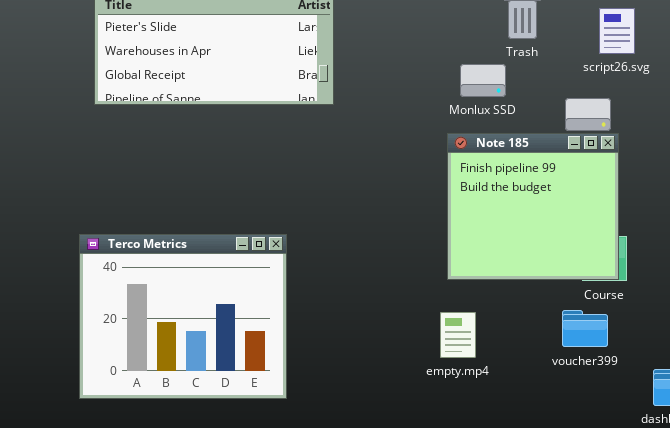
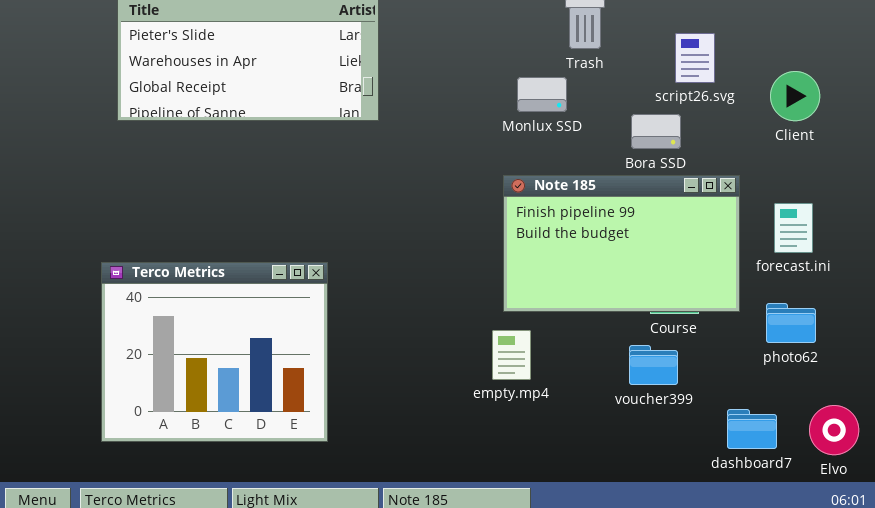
script26.svg: [599,8,635,54] -> [675,33,715,83], moved
Note 185: [447,133,619,280] -> [503,175,740,312], resized
empty.mp4: [440,312,476,358] -> [492,330,531,380], moved

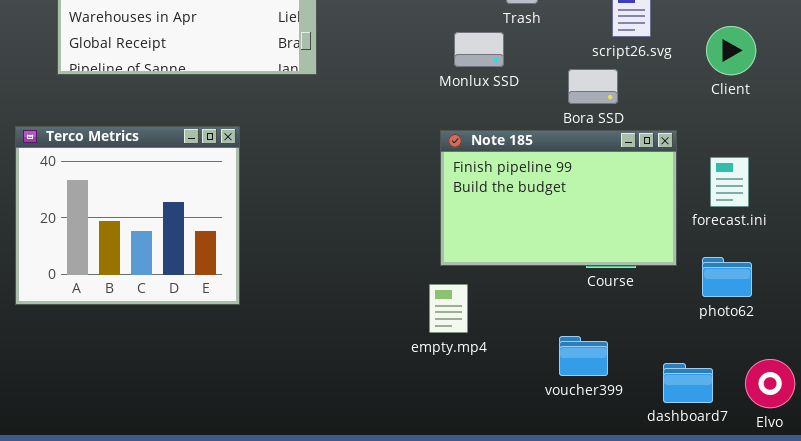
Terco Metrics: [101,262,328,442] -> [15,126,240,305], moved
voucher399: [629,345,678,385] -> [559,336,608,376], moved

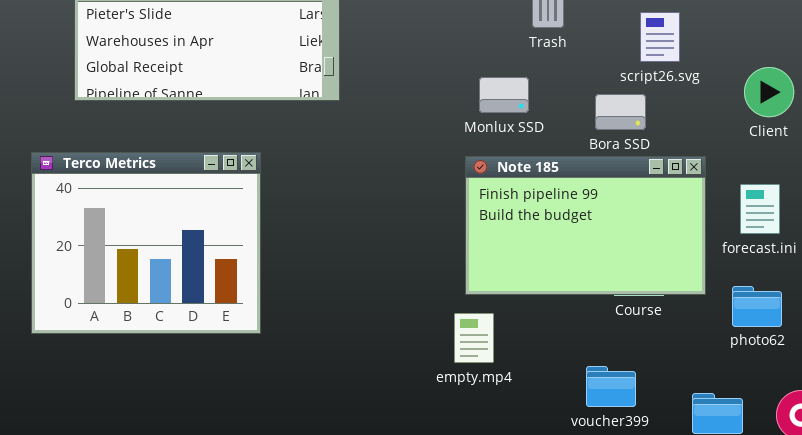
Client: [706,26,756,75] -> [744,67,794,117], moved
Monlux SSD: [454,32,504,67] -> [479,77,529,113], moved

